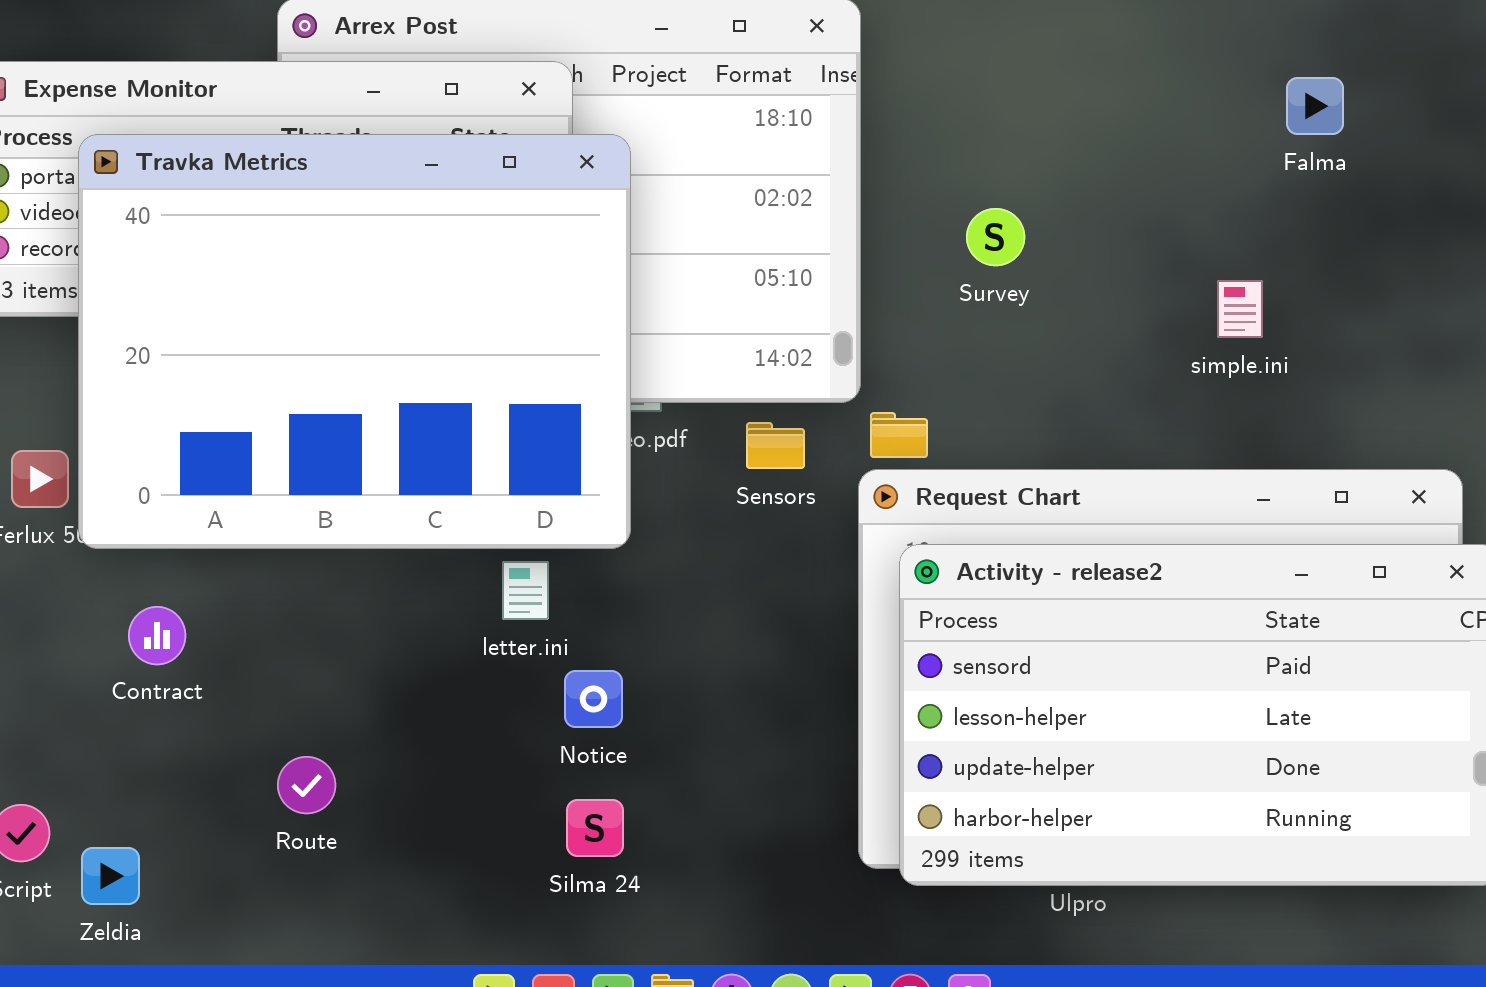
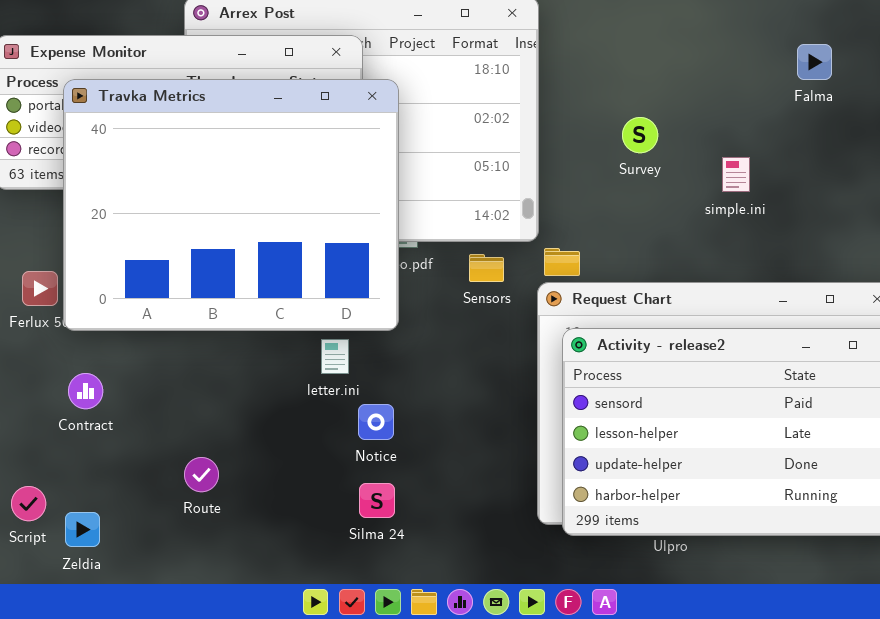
Survey: [966,208,1025,266] -> [622,117,658,153], moved
simple.ini: [1217,280,1263,338] -> [722,157,750,192], moved
Contract: [128,606,186,665] -> [68,373,103,409], moved

